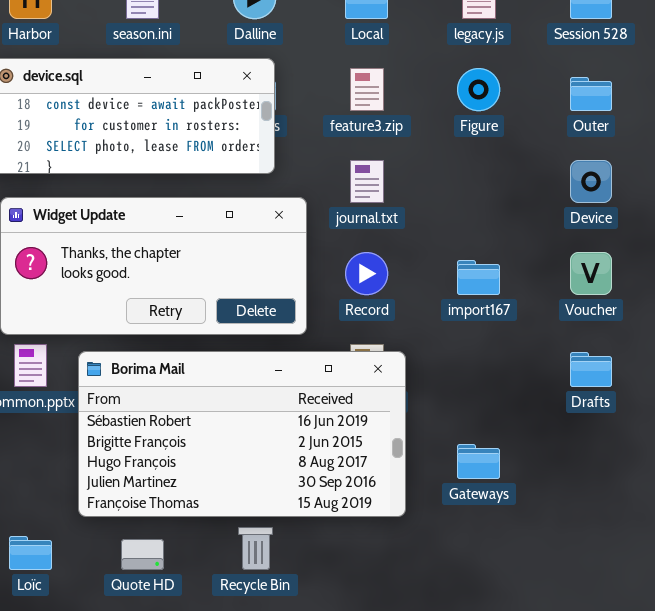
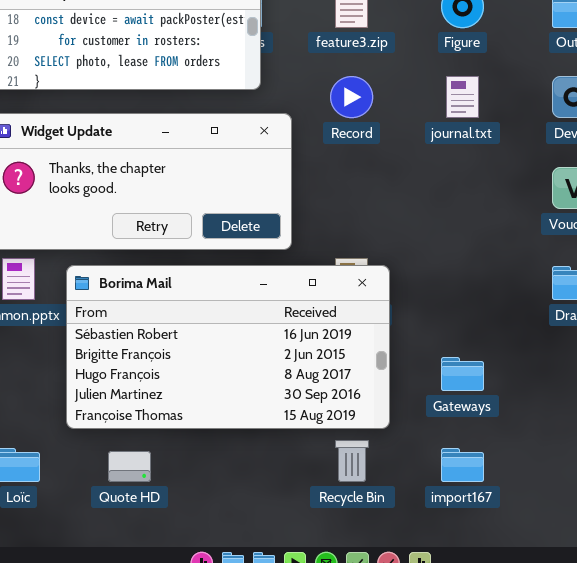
journal.txt: [350,160,384,203] -> [446,76,479,118], moved
Record: [345,252,388,295] -> [330,76,373,118], moved
import167: [457,260,500,295] -> [441,448,484,482], moved
Recycle Bin: [238,527,273,570] -> [335,440,369,482], moved

